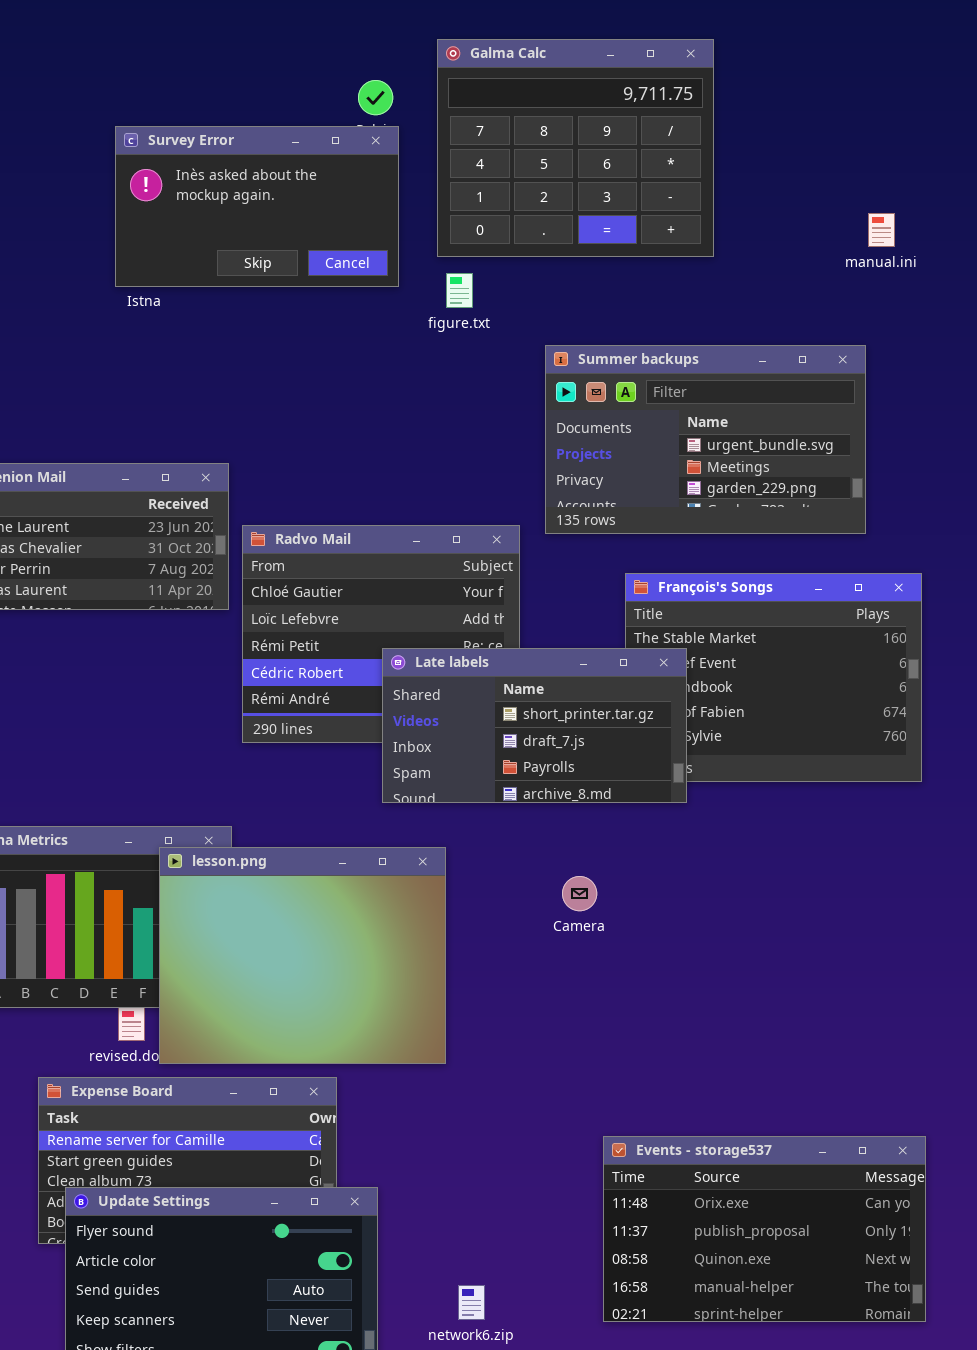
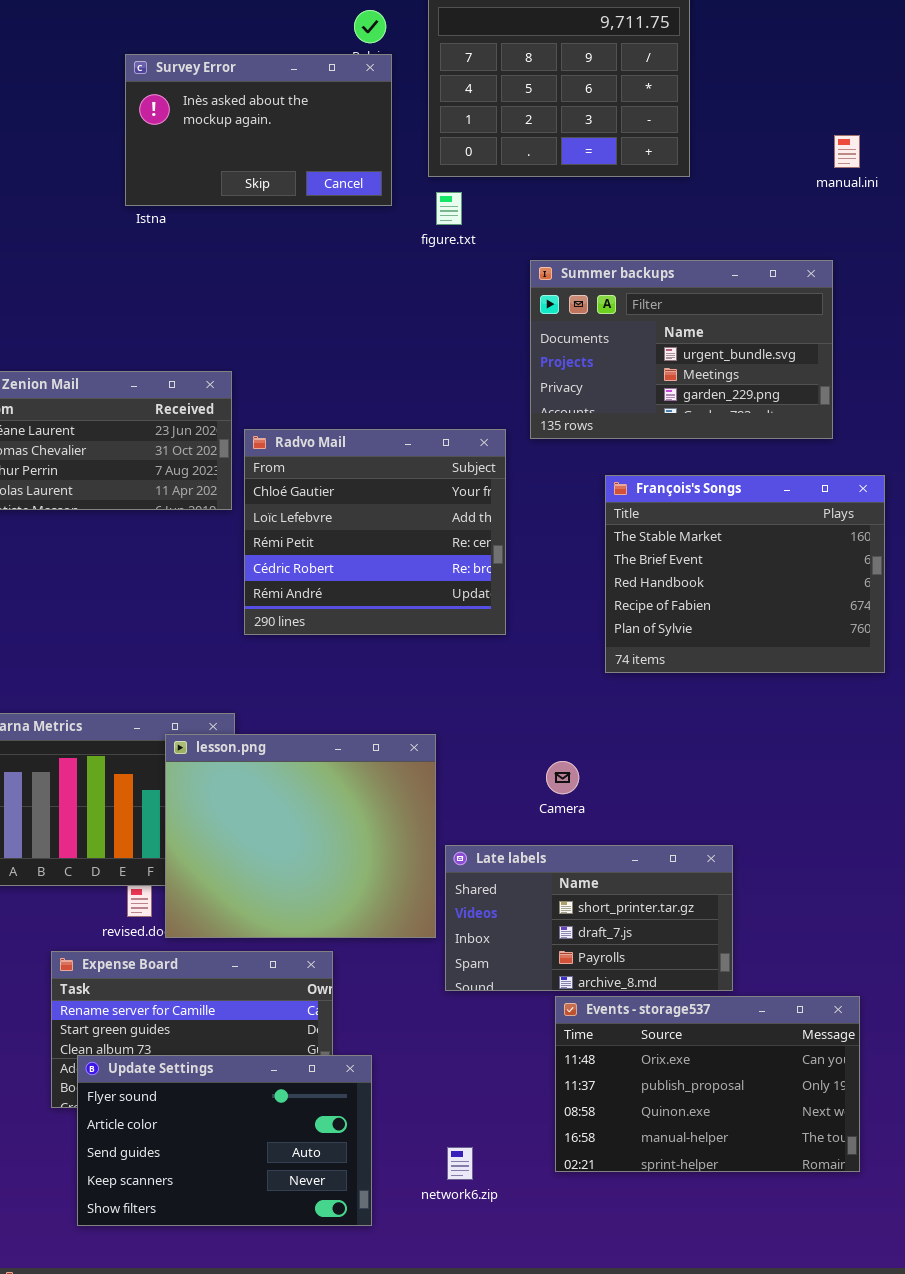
Late labels: [382,648,687,803] -> [445,845,733,991], moved
Events - storage537: [603,1136,926,1322] -> [555,996,860,1172], moved

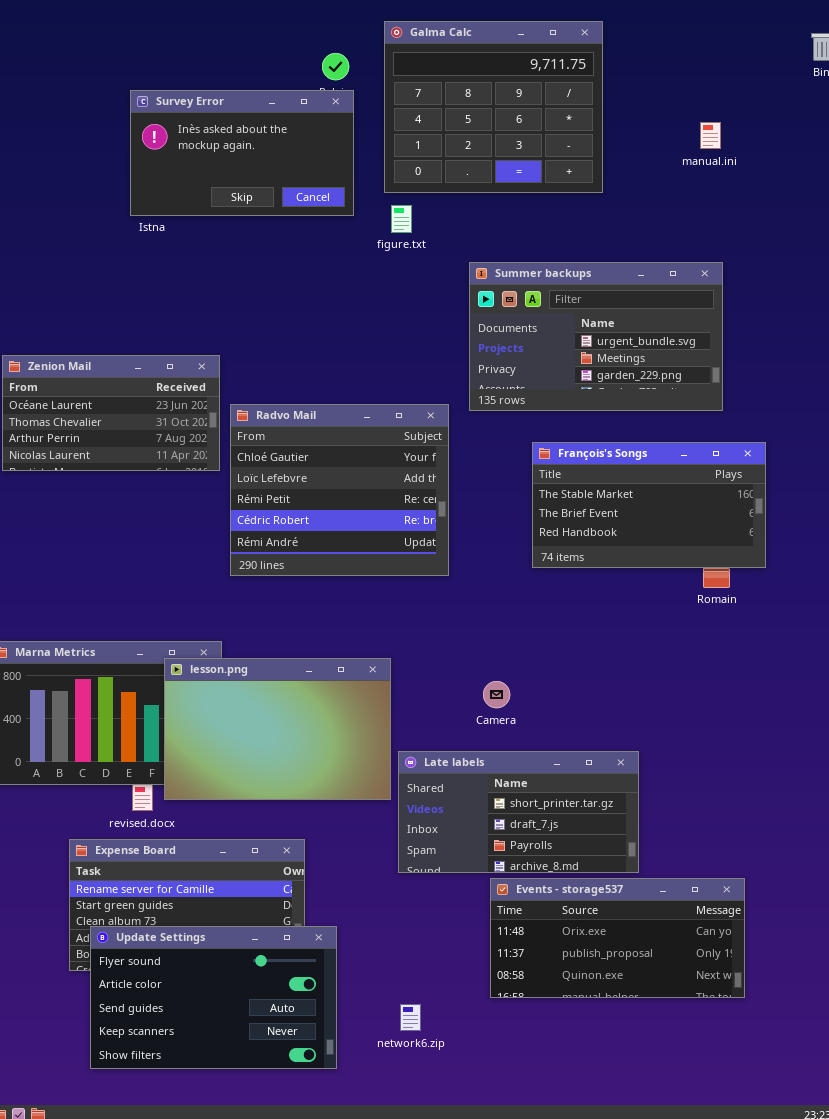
manual.ini: [834,135,860,168] -> [700,122,721,149], moved
François's Songs: [605,475,885,673] -> [532,442,766,568], resized
lesson.png: [165,734,436,938] -> [164,658,391,800], resized
Events - storage537: [555,996,860,1172] -> [490,878,745,998], resized

